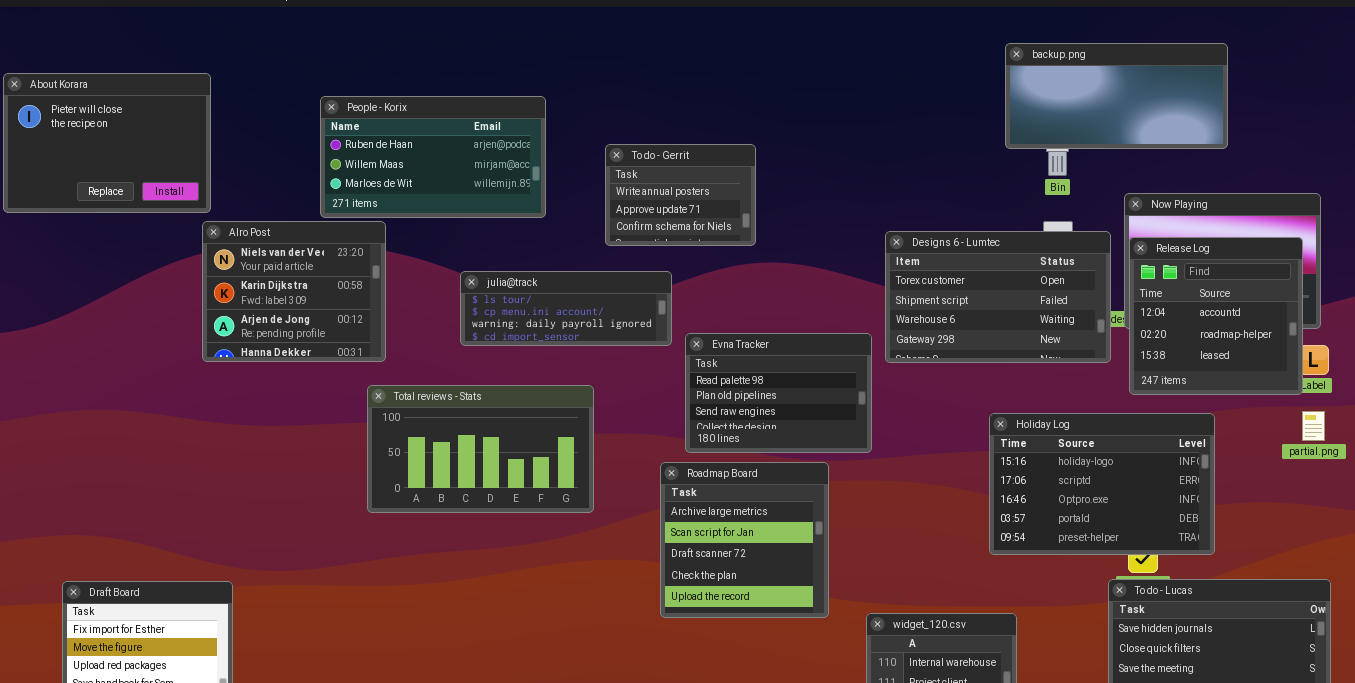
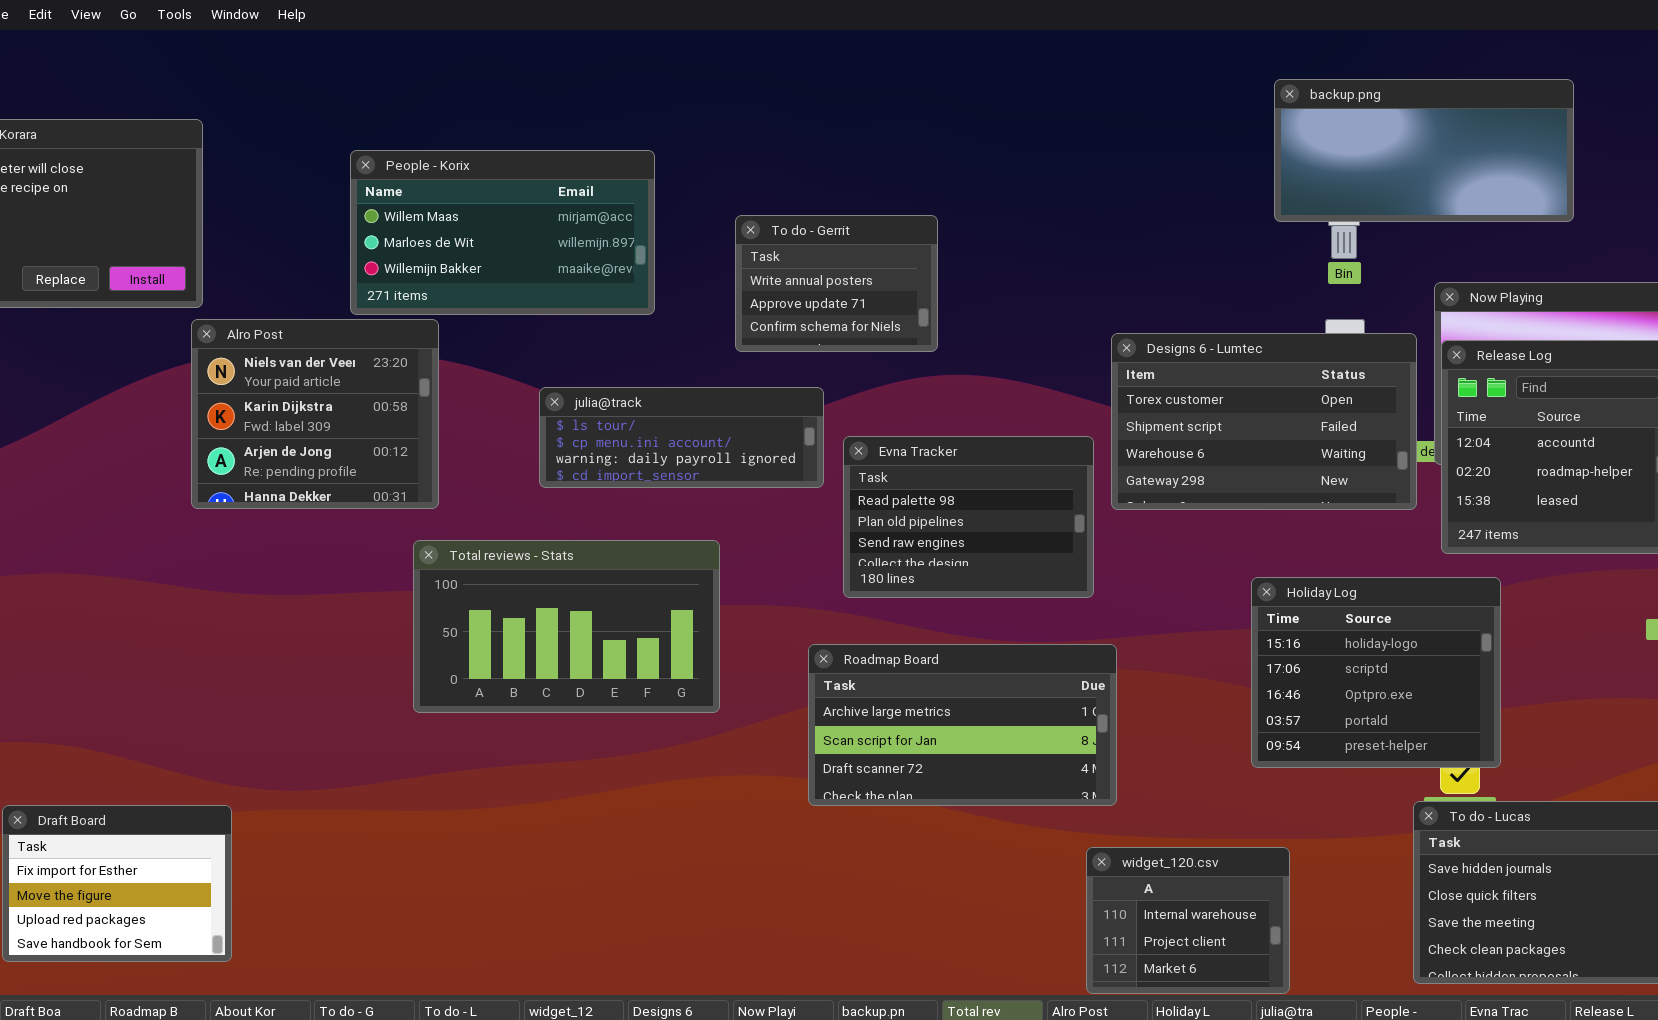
People - Korix: [320,96,546,218] -> [350,150,655,315], scrolled down 1 row
Evna Tracker: [685,333,872,453] -> [843,436,1094,598], moved
Holiday Log: [989,413,1215,555] -> [1251,577,1501,768], resized
Roadmap Board: [660,462,829,618] -> [808,644,1117,806], resized

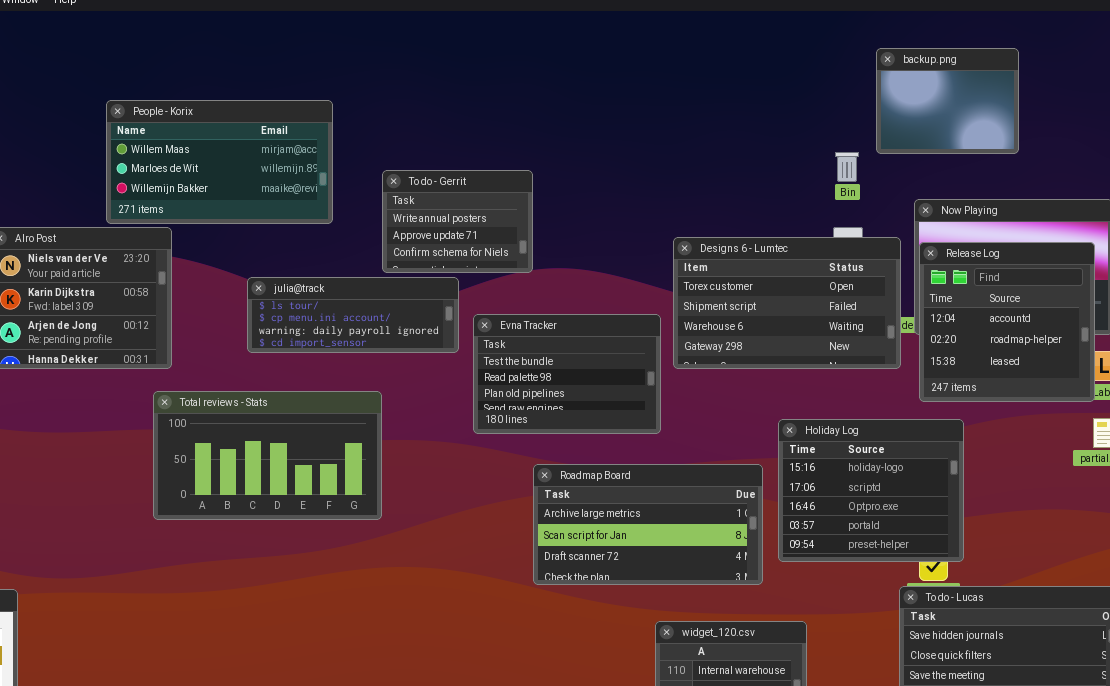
backup.png: [1274,79,1574,222] -> [876,48,1019,154], resized
To do - Gerrit: [735,215,938,352] -> [382,170,533,273], moved
Evna Tracker: [843,436,1094,598] -> [473,314,661,434], scrolled up 1 row
Roadmap Board: [808,644,1117,806] -> [533,464,763,585], moved

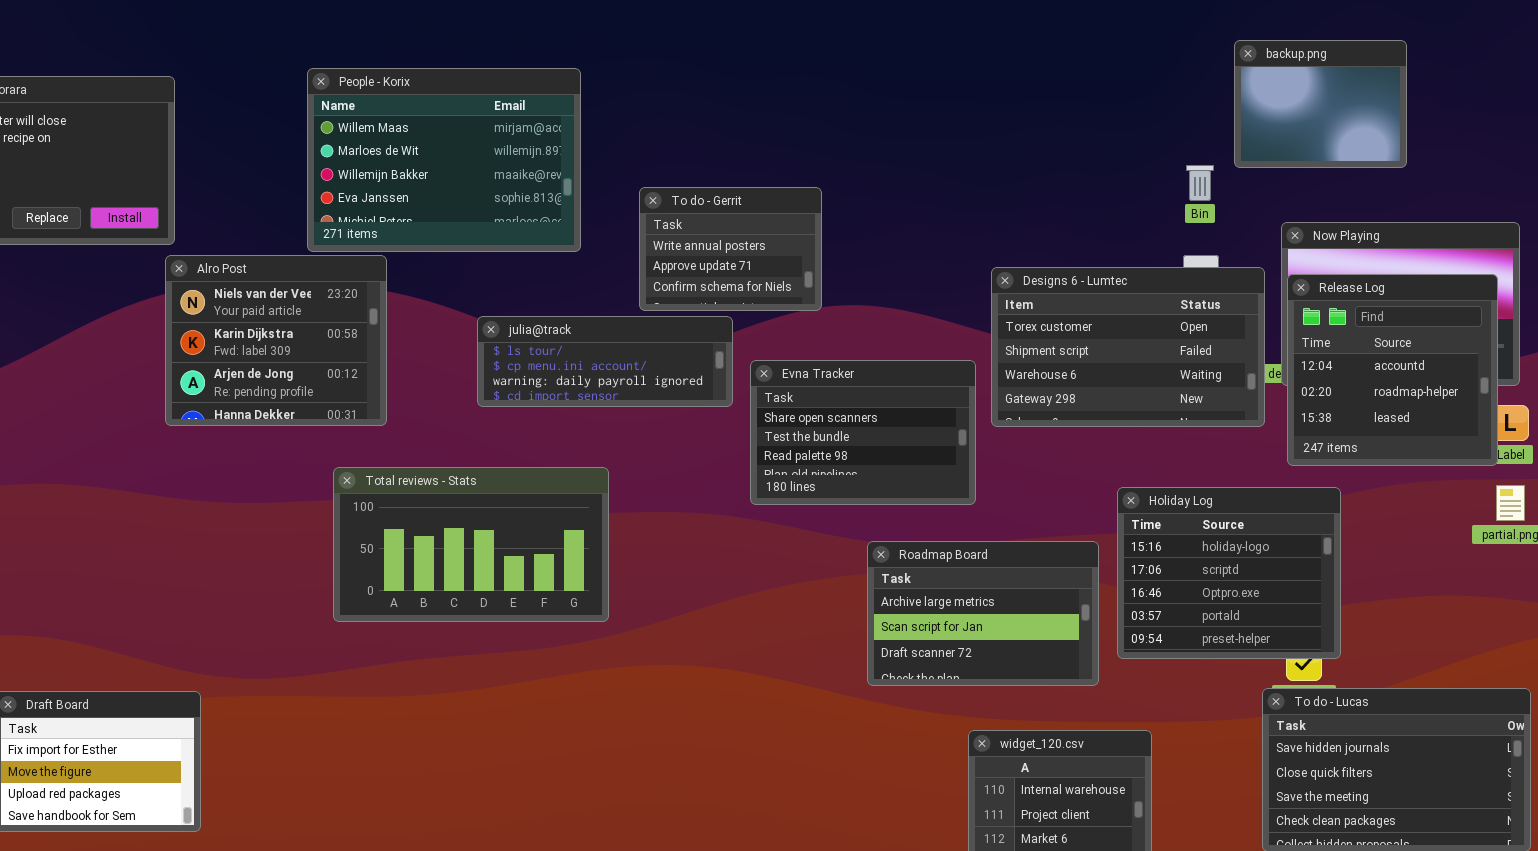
People - Korix: [106,100,333,224] -> [307,68,581,252], resized
Evna Tracker: [473,314,661,434] -> [750,360,976,505], scrolled up 1 row
Total reviews - Stats: [153,391,382,520] -> [333,467,609,622], moved
Roadmap Board: [533,464,763,585] -> [867,541,1099,686], resized

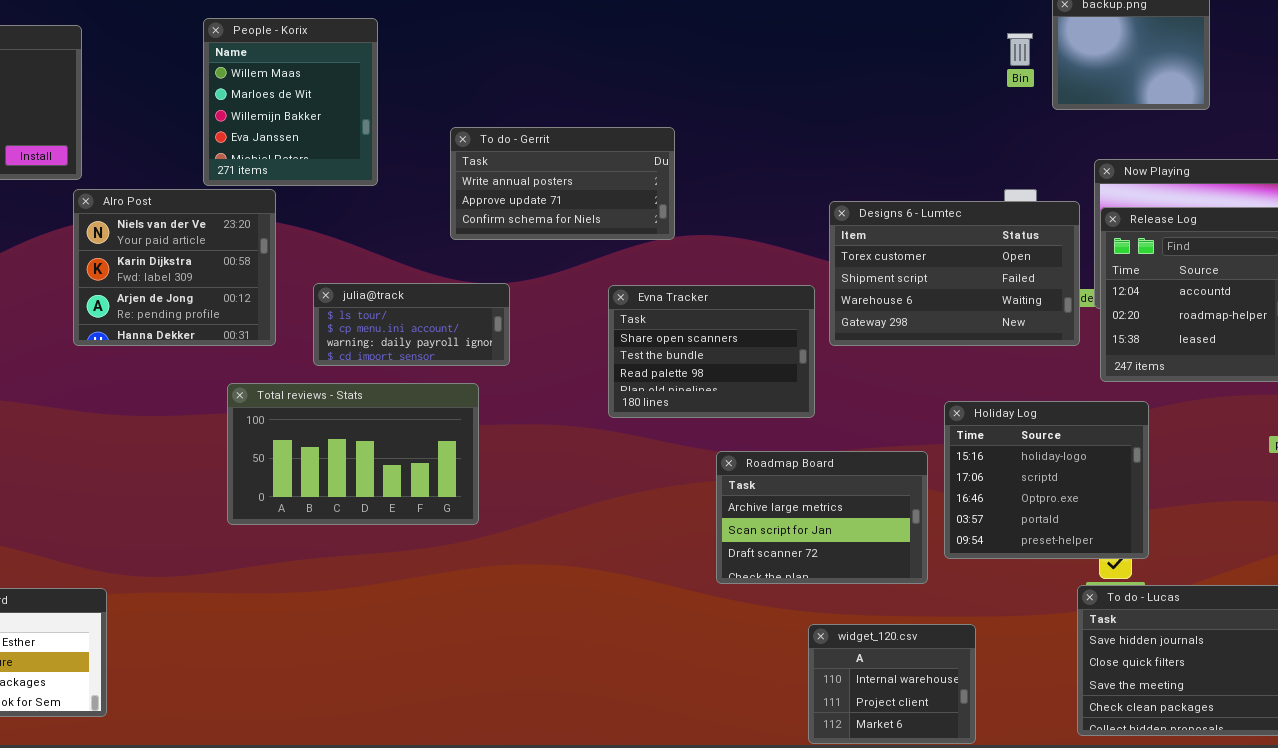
People - Korix: [307,68,581,252] -> [203,18,378,186], resized
Bin: [1186,165,1214,201] -> [1007,33,1033,66], moved
To do - Gerrit: [639,187,822,311] -> [450,127,675,240], resized
julia@track: [477,316,733,407] -> [313,283,510,366], moved, resized

